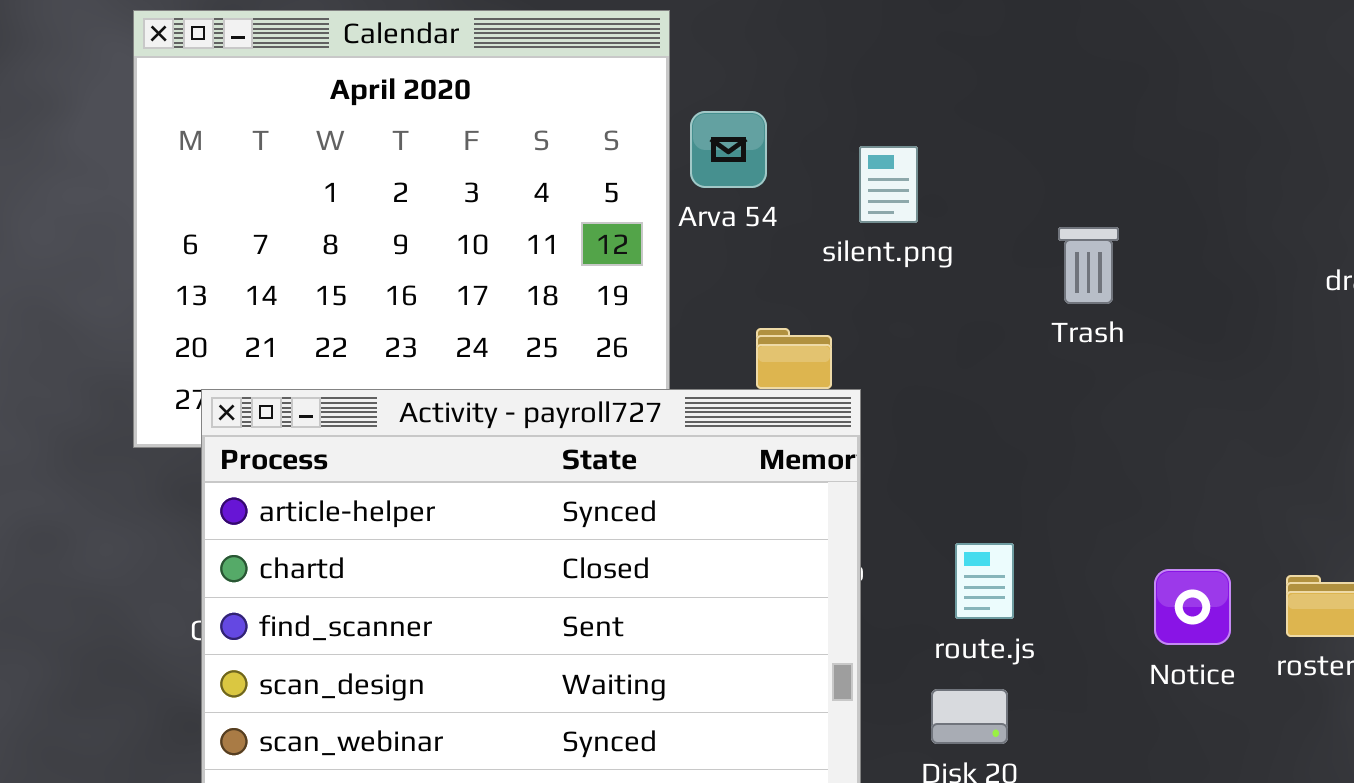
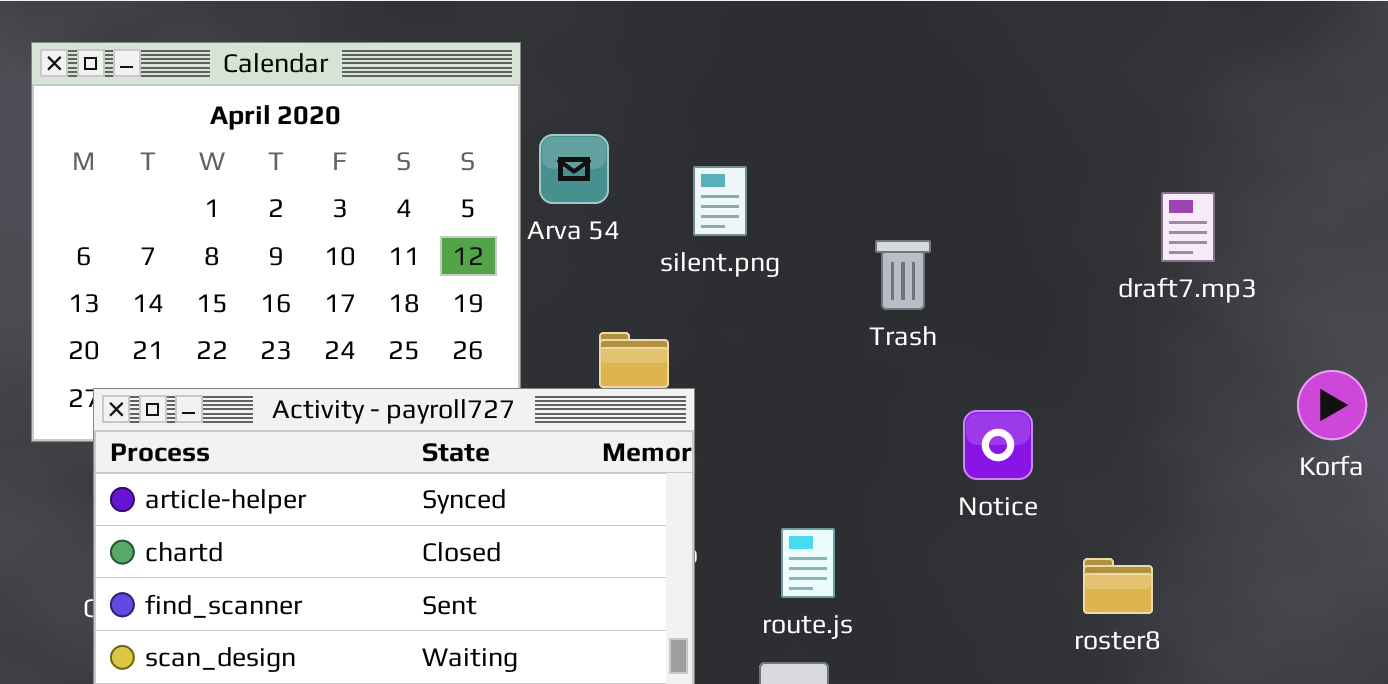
Notice: [1154,569,1231,645] -> [963,410,1033,480], moved

